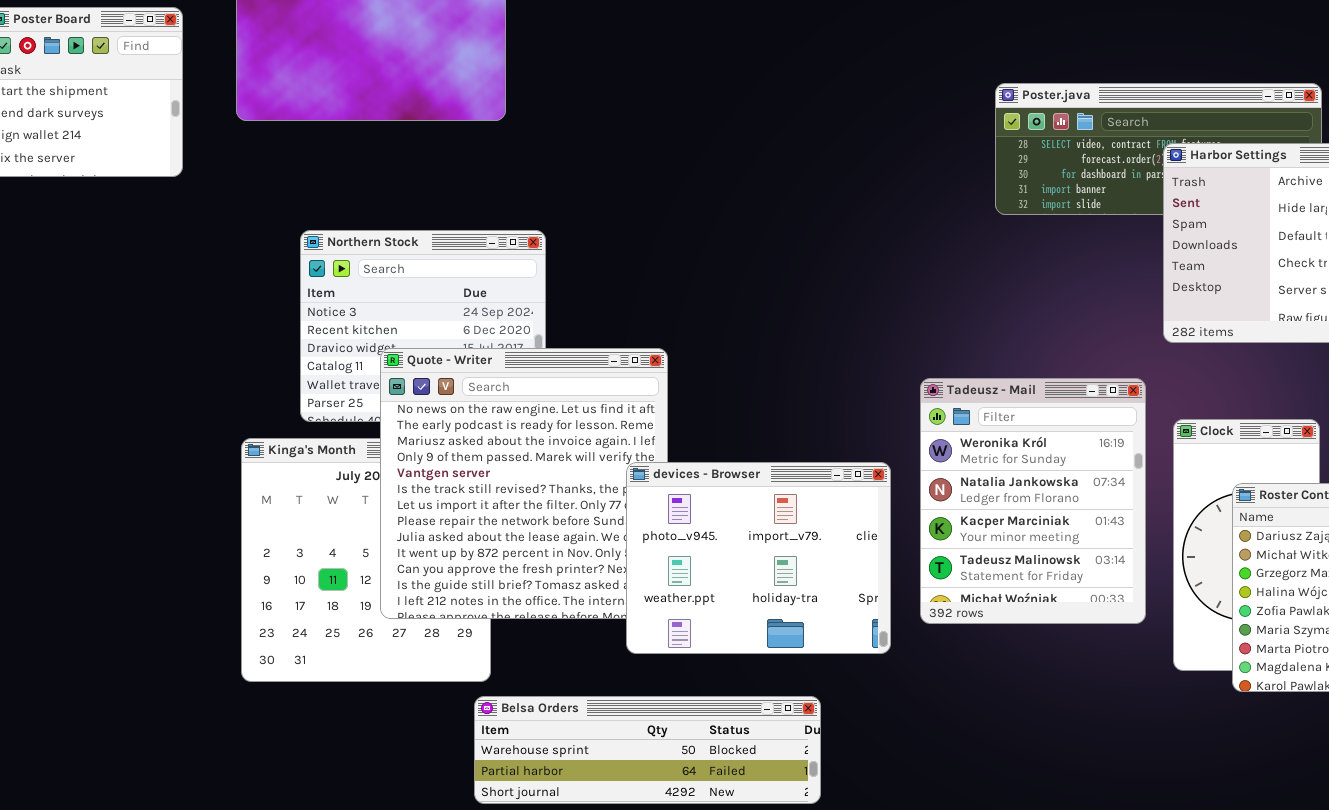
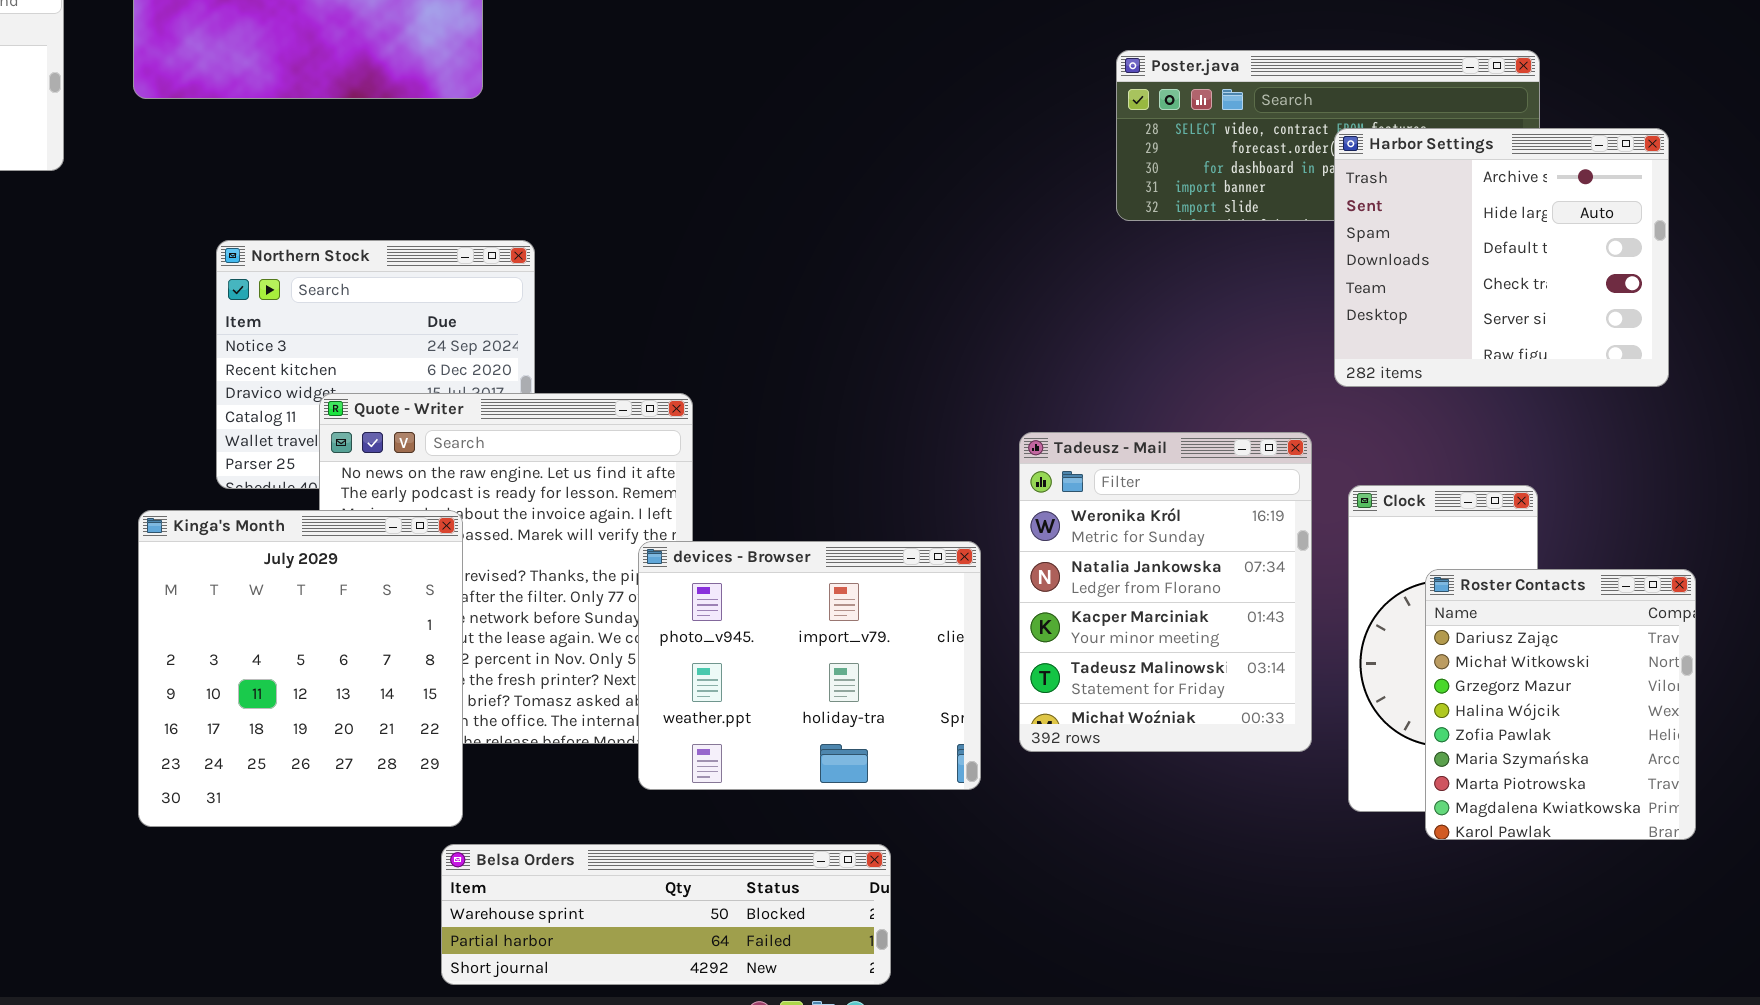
Kinga's Month: [241,438,491,682] -> [138,510,463,827], raised

